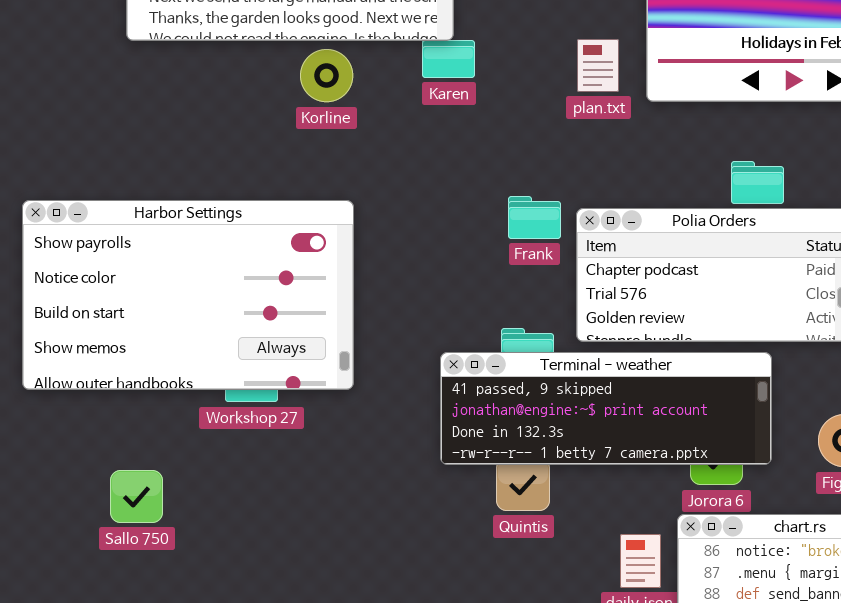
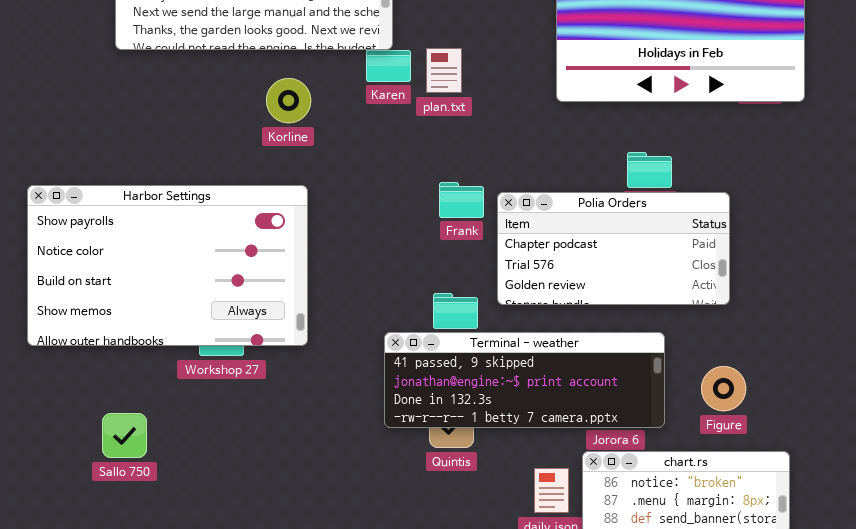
plan.txt: [577,39,619,92] -> [426,48,462,93], moved
Korline: [300,49,353,102] -> [266,78,311,123], moved
Terminal - weather: [440,352,772,465] -> [384,332,665,428], moved

